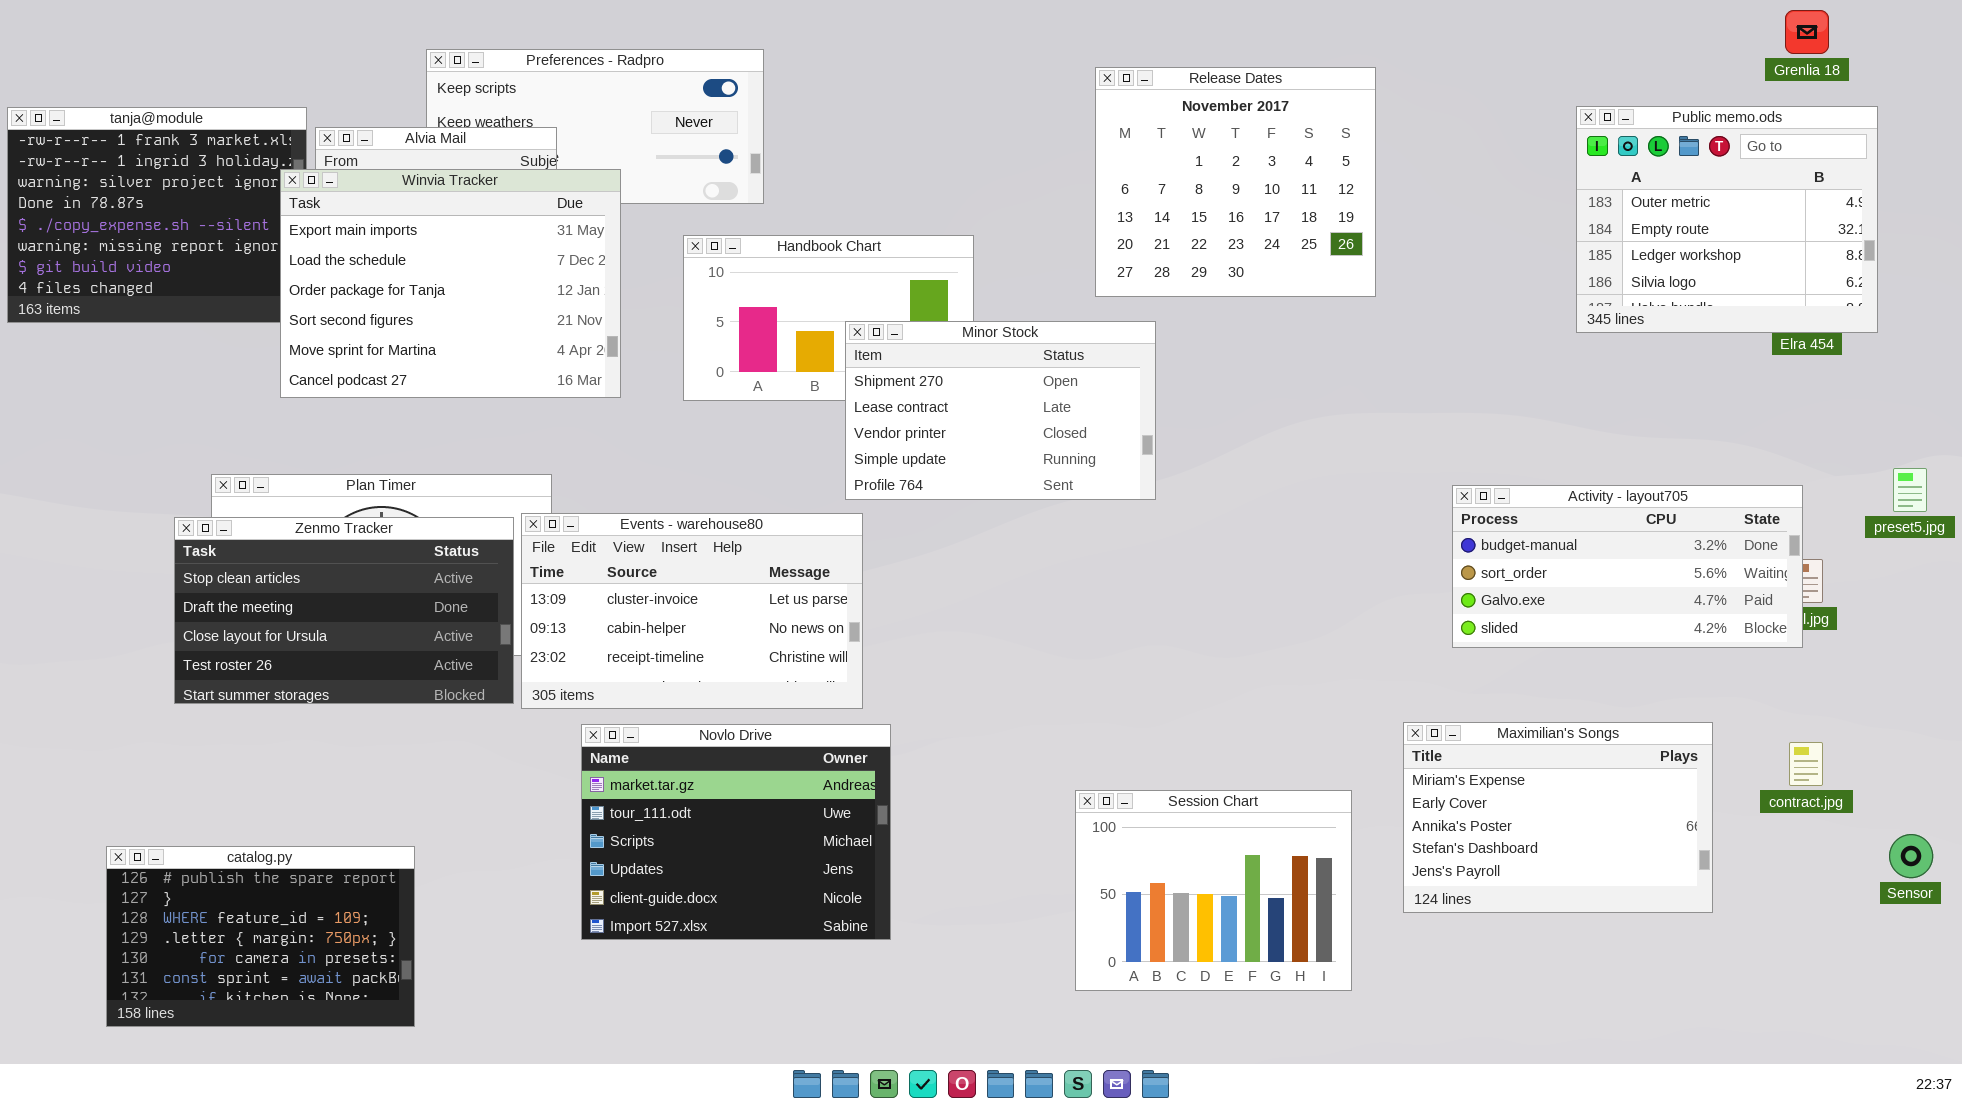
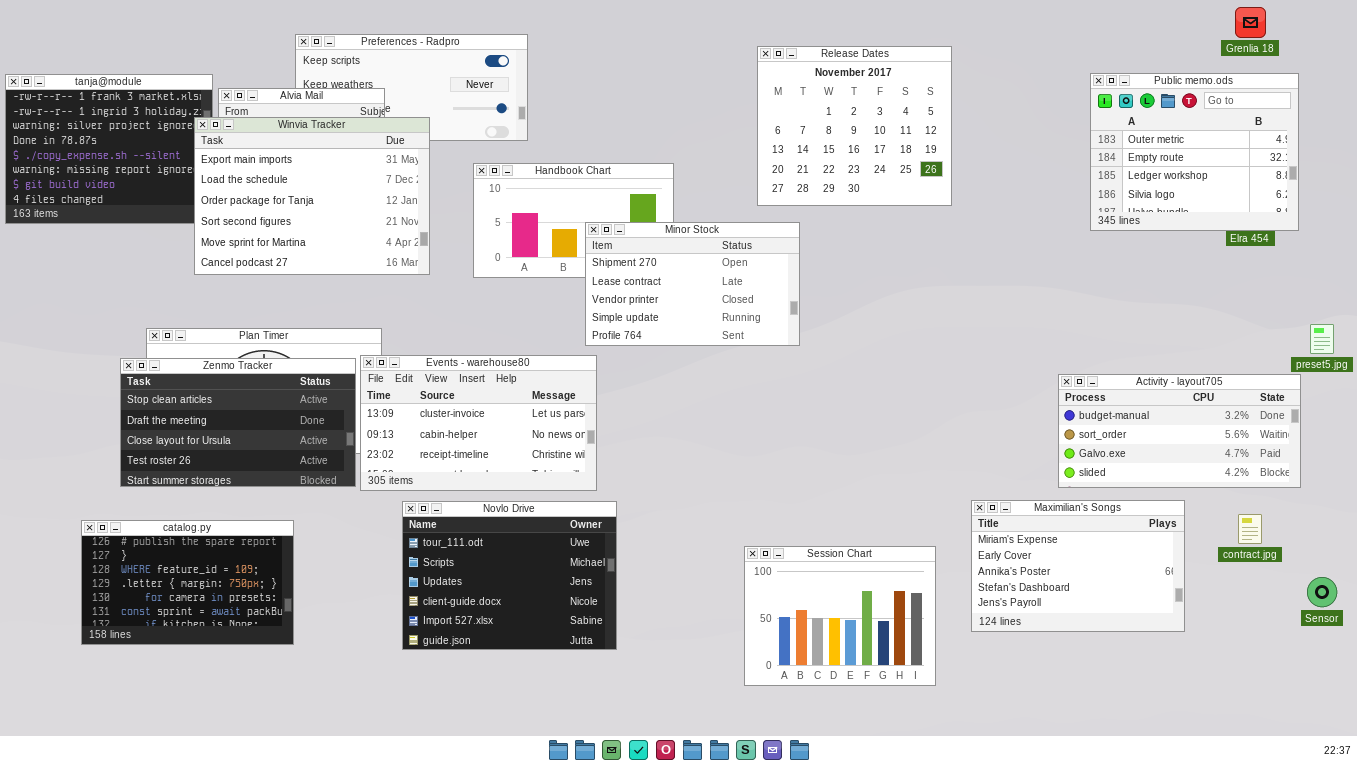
Activity - layout705: [1452,485,1803,648] -> [1058,374,1301,488], moved
Novlo Drive: [581,724,891,940] -> [402,501,617,650], scrolled down 1 row
catalog.py: [106,846,415,1027] -> [81,520,294,645], moved

